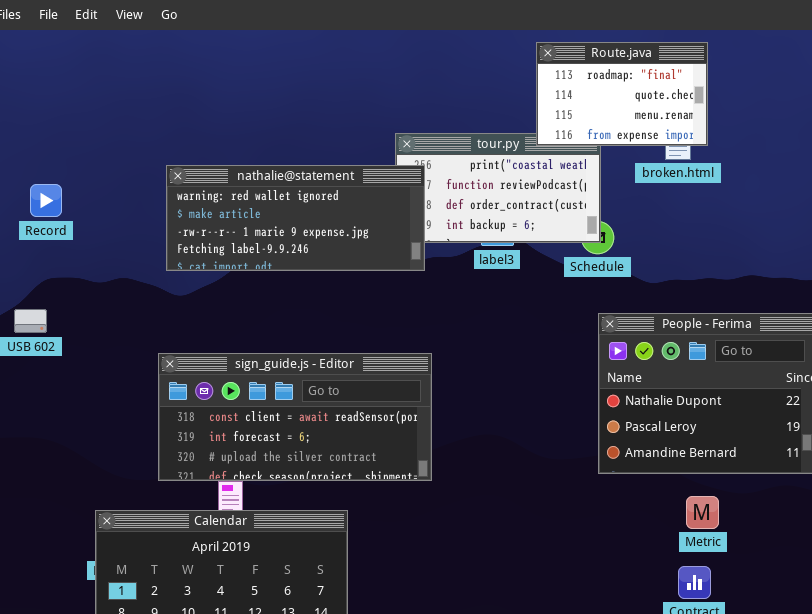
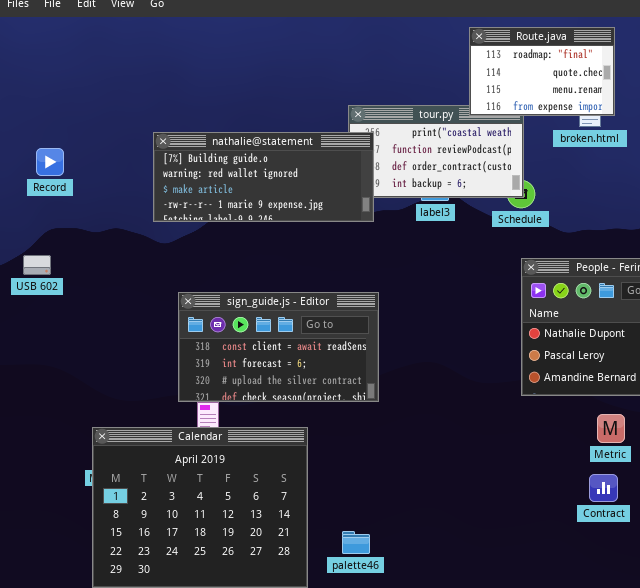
nathalie@statement: [166,165,425,271] -> [153,132,374,222], scrolled up 1 row
sign_guide.js - Editor: [158,353,432,481] -> [178,292,379,402], resized

